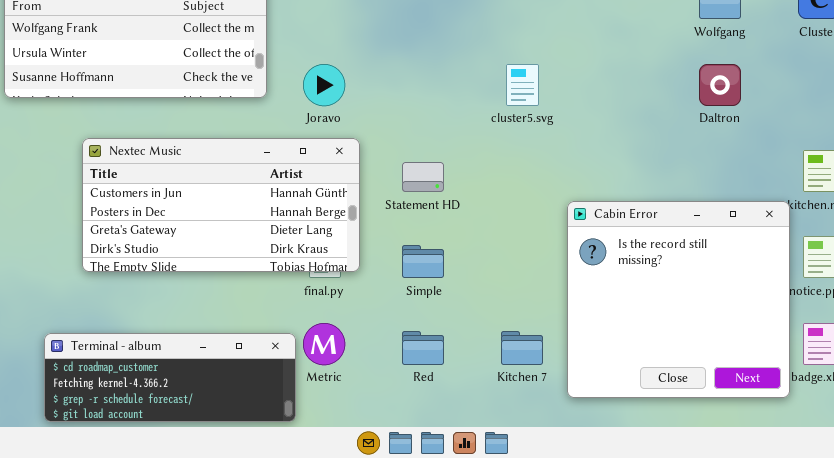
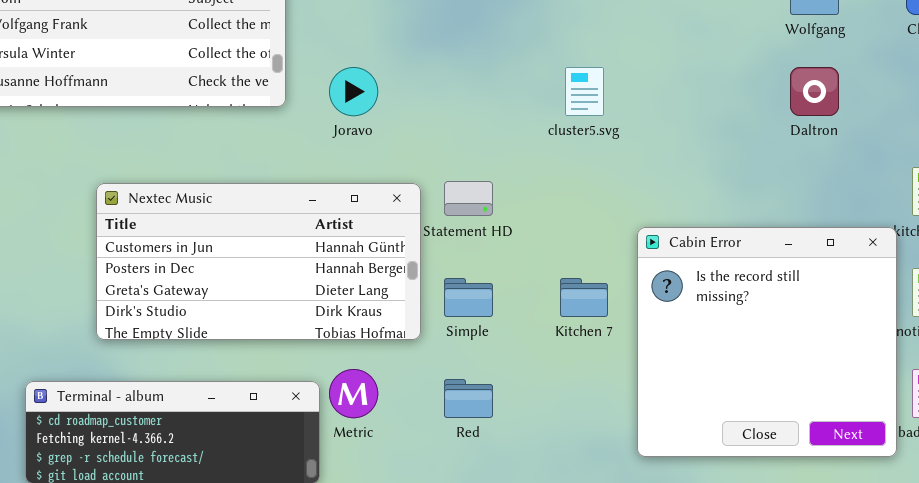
Nextec Music: [82,138,360,272] -> [96,183,421,340], moved
Kitchen 7: [501,331,543,365] -> [560,278,608,317], moved

